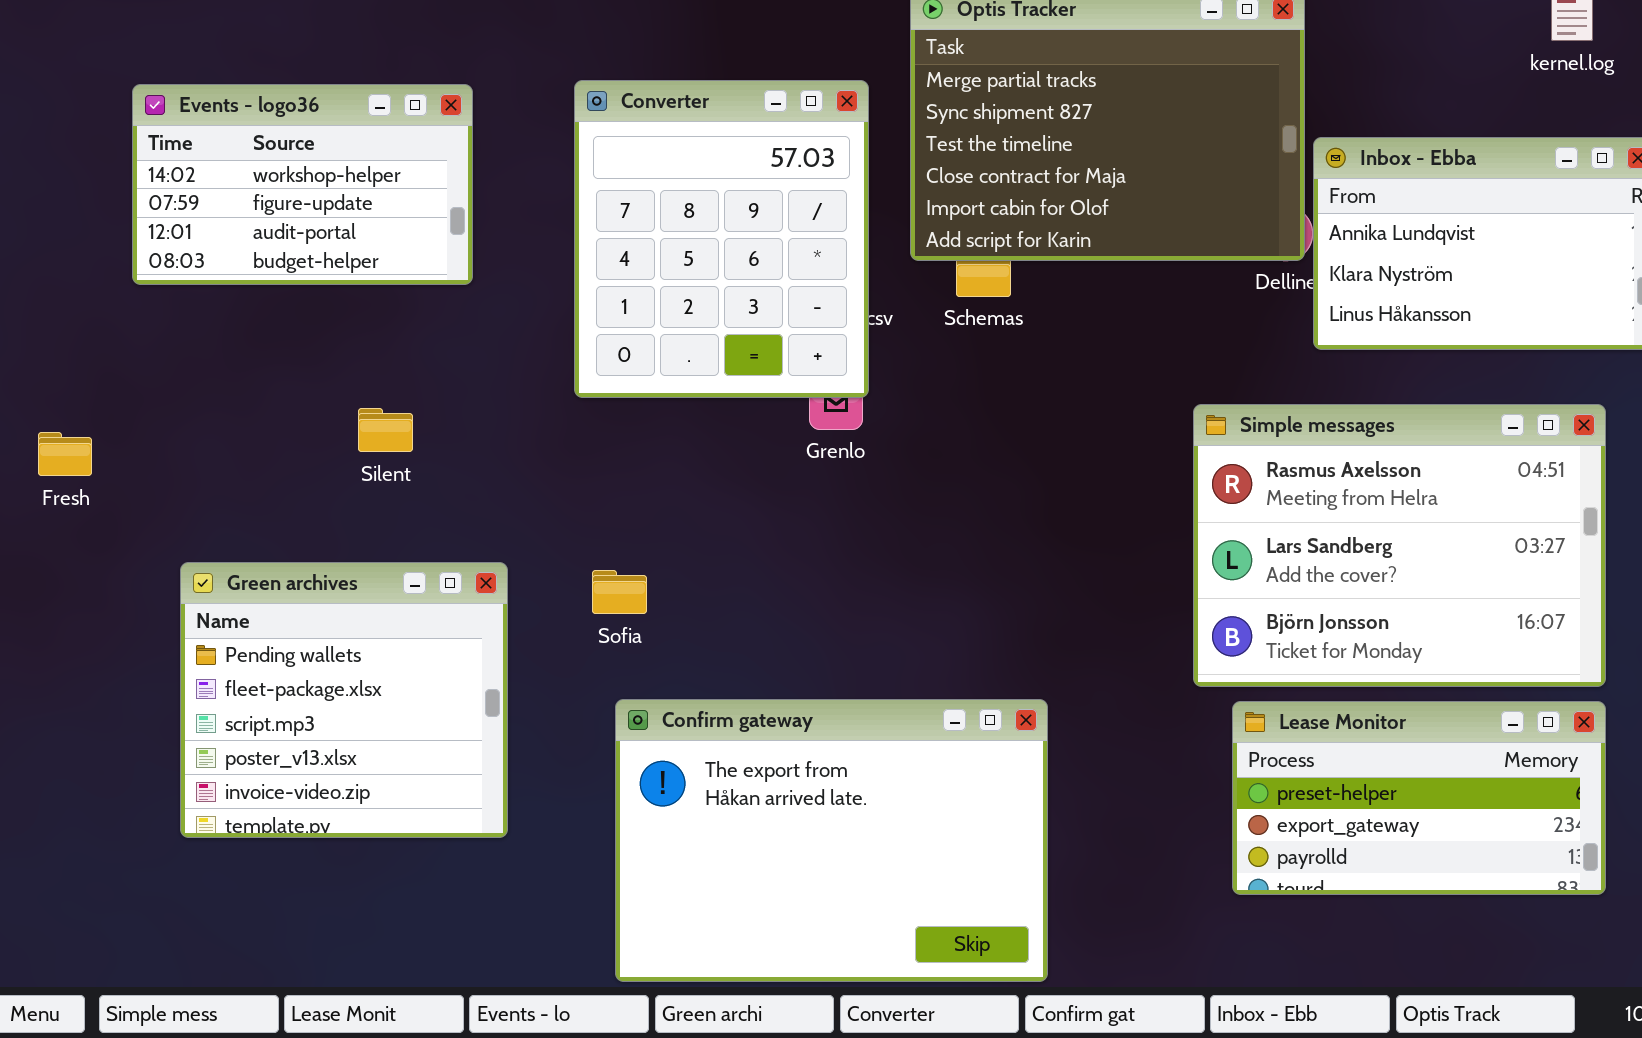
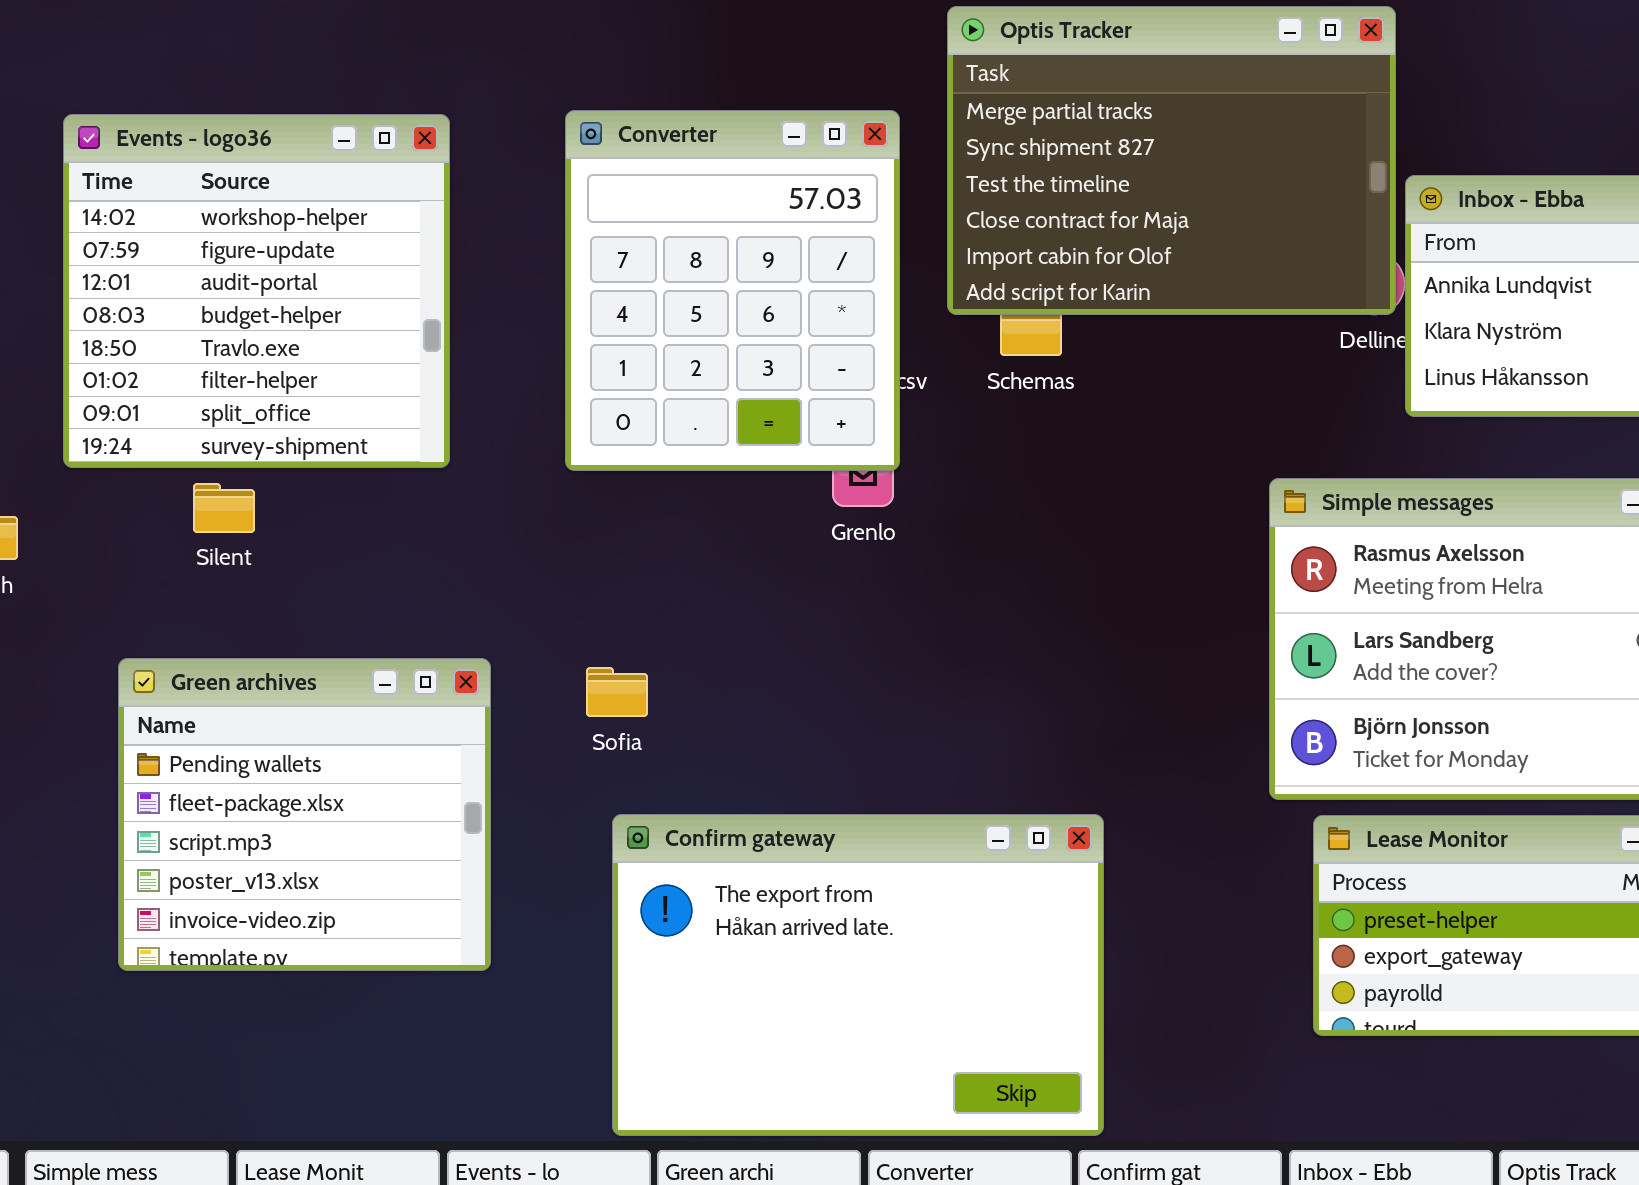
Events - logo36: [132,84,473,285] -> [63,114,450,468], resized
Silent: [358,408,413,452] -> [193,483,255,533], moved

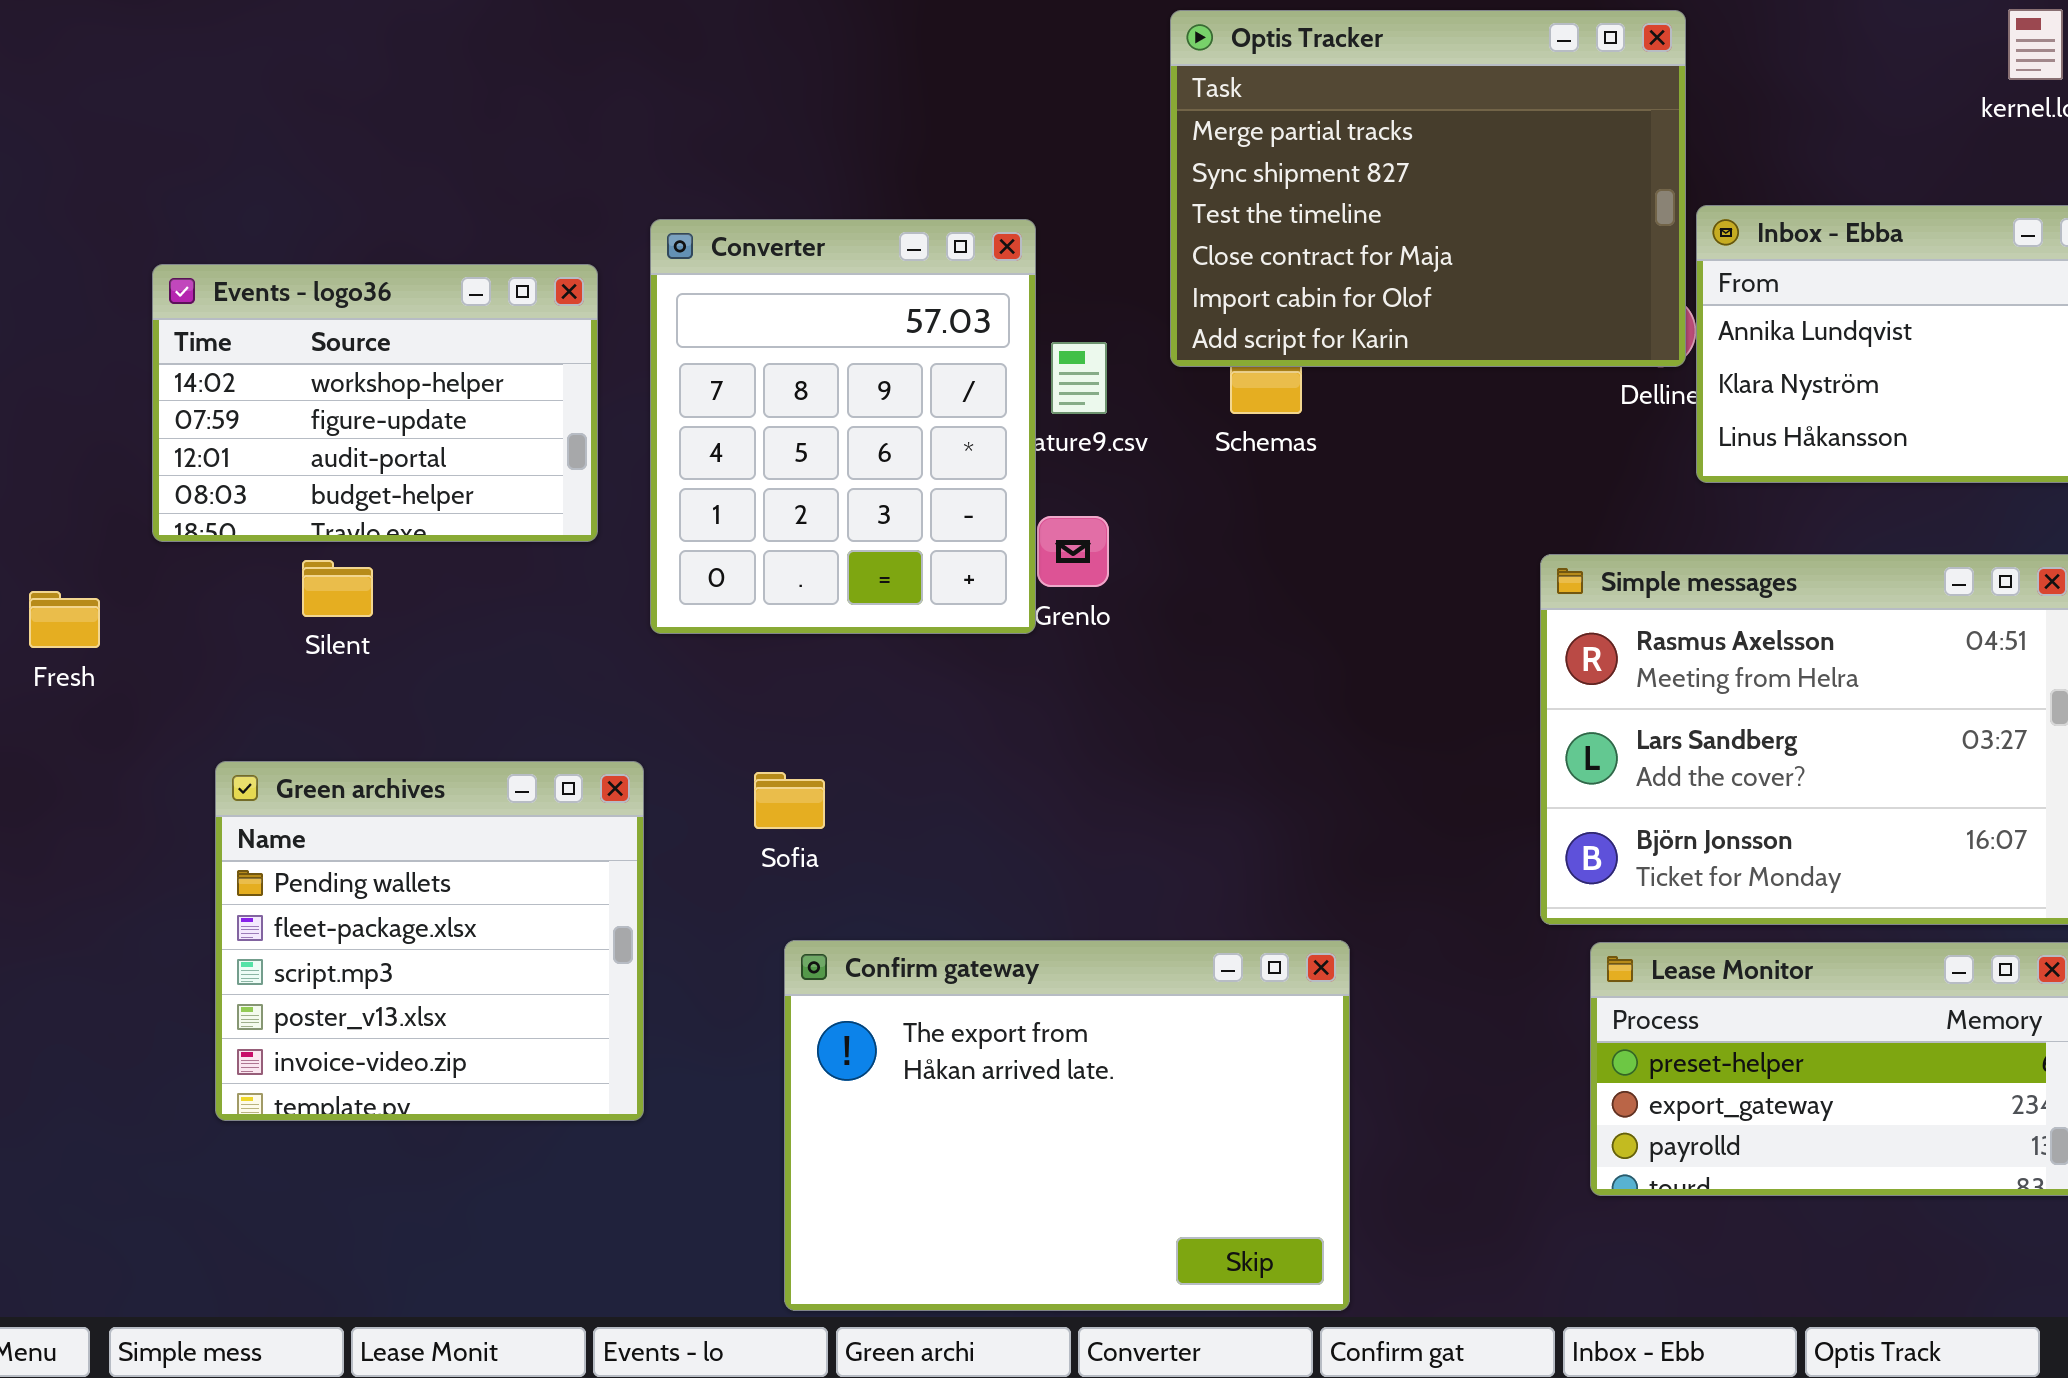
Converter: [565,110,900,471] -> [650,219,1036,634], moved
Events - logo36: [63,114,450,468] -> [152,264,598,542], resized

